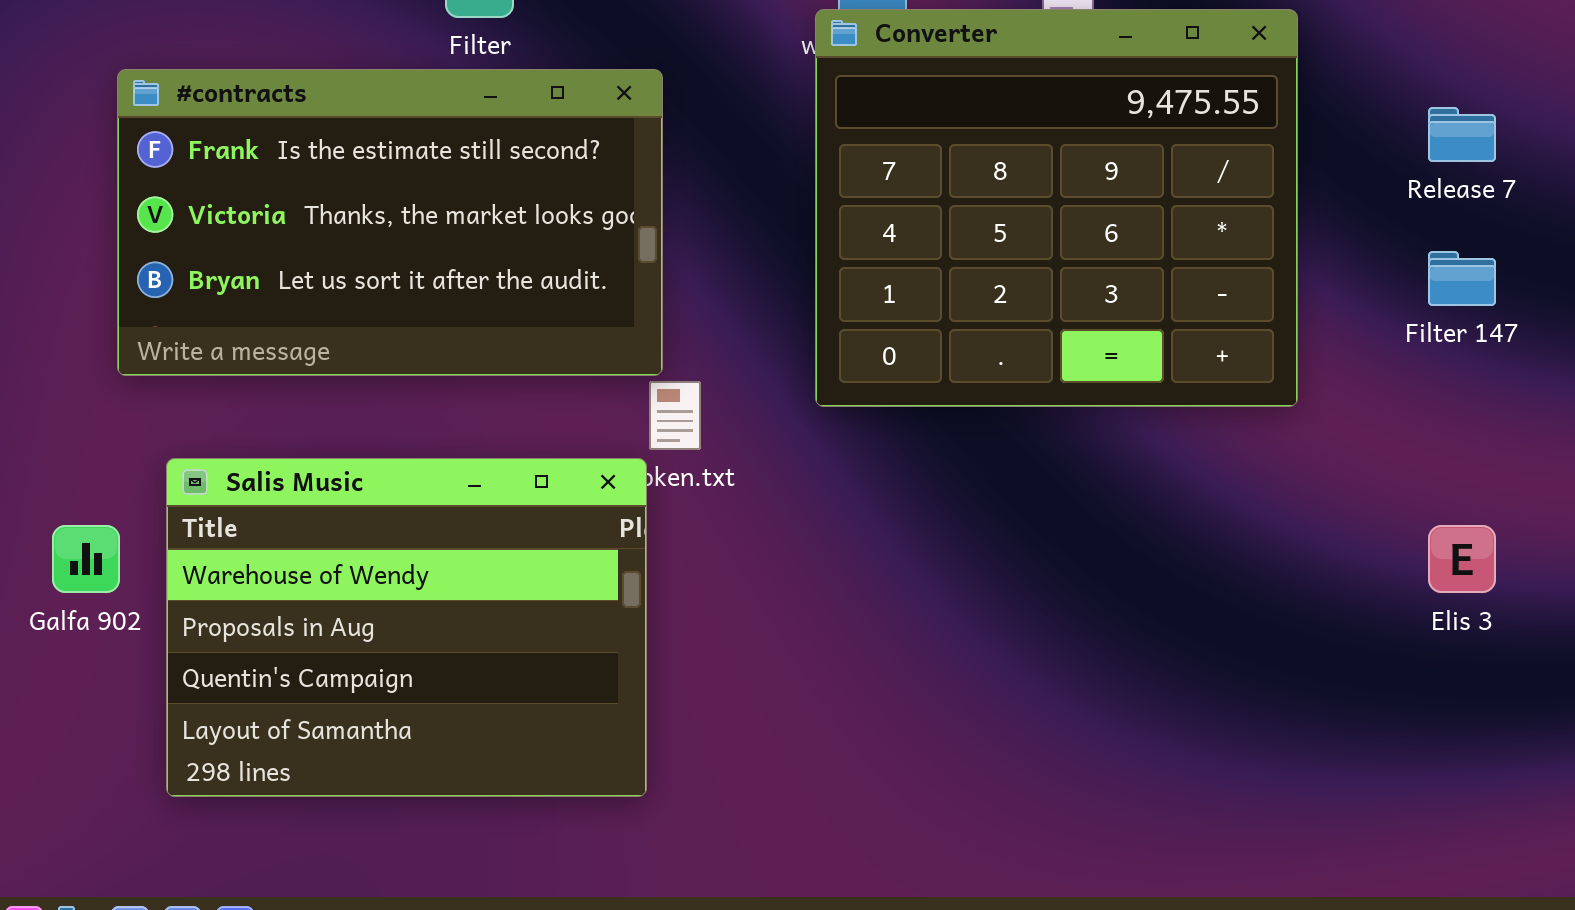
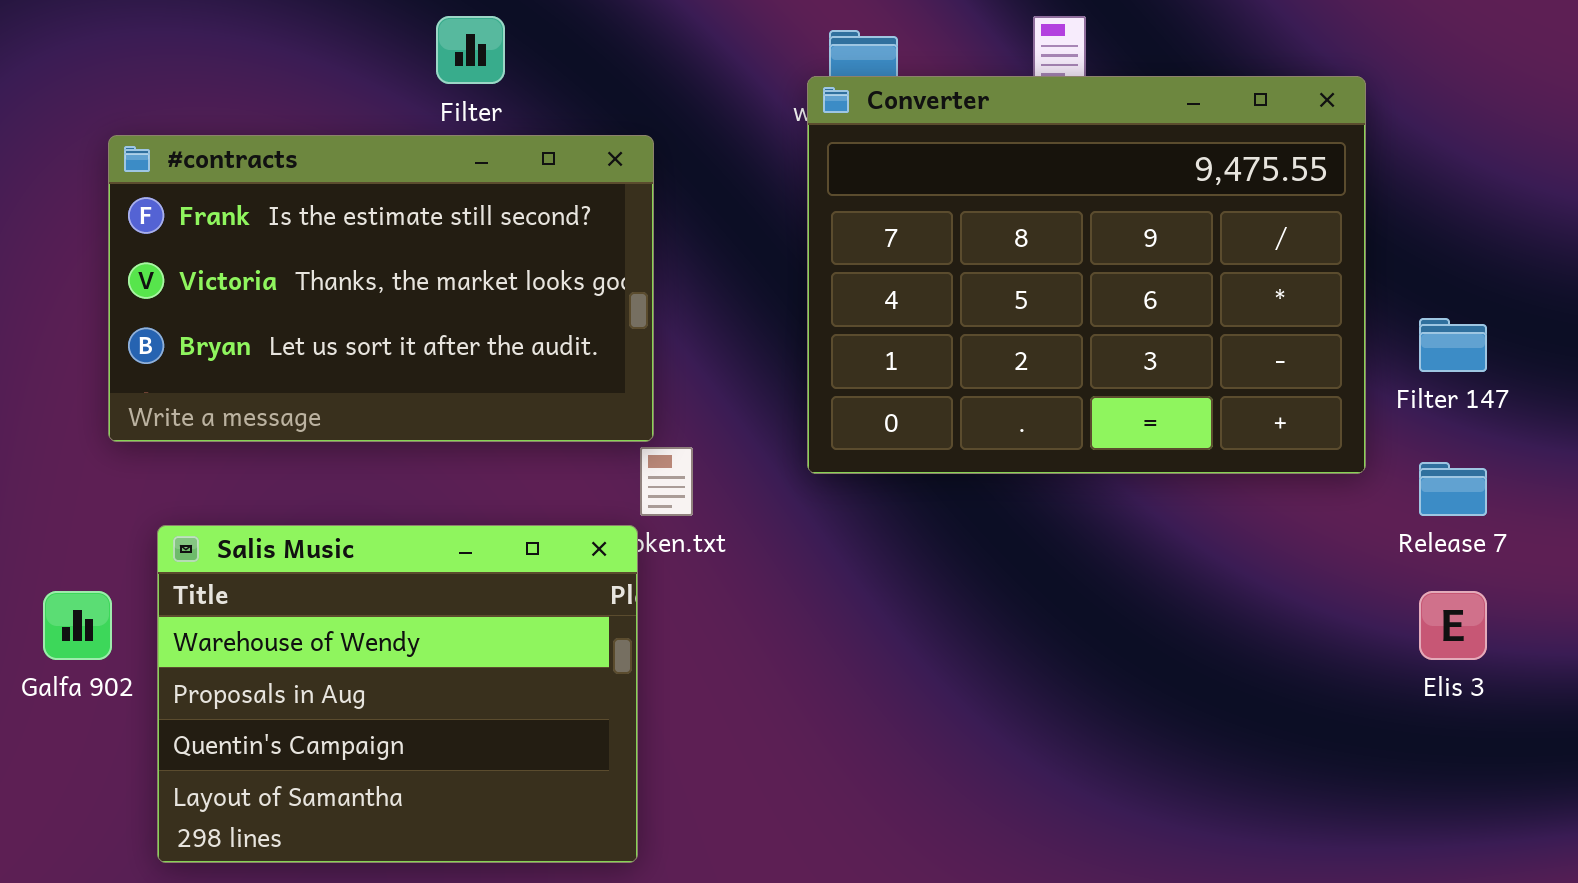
Converter: [815,9,1298,407] -> [807,76,1366,474], resized
Release 7: [1428,107,1496,162] -> [1419,462,1487,516], moved

